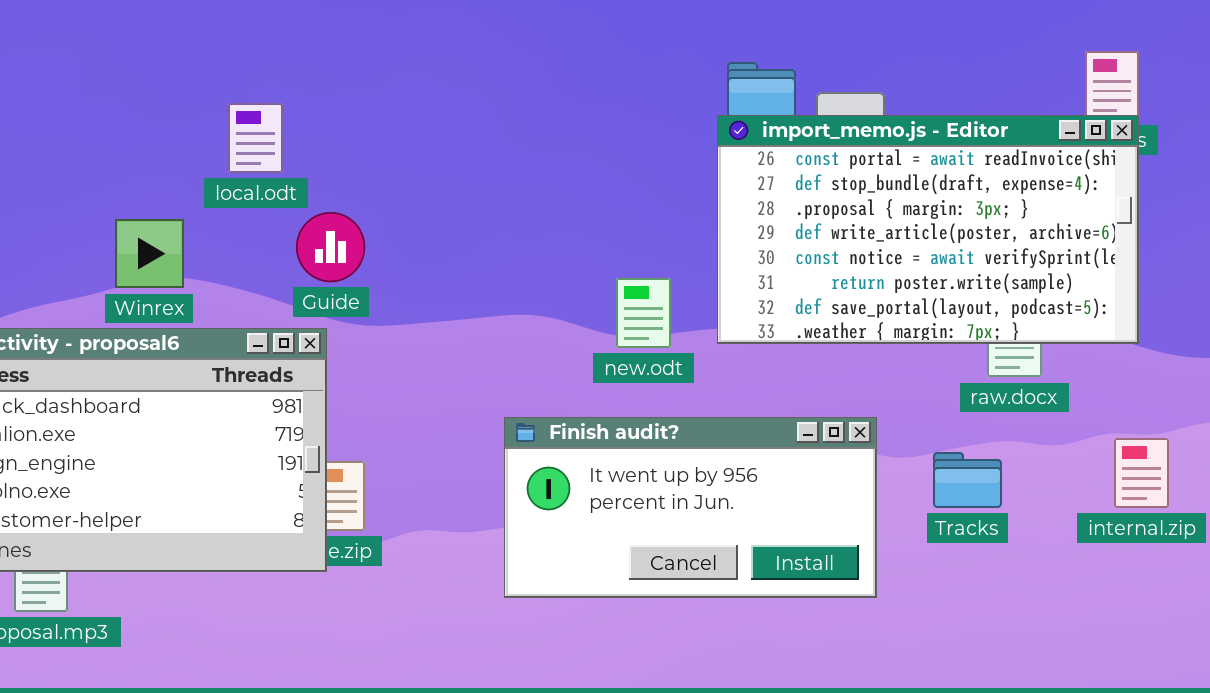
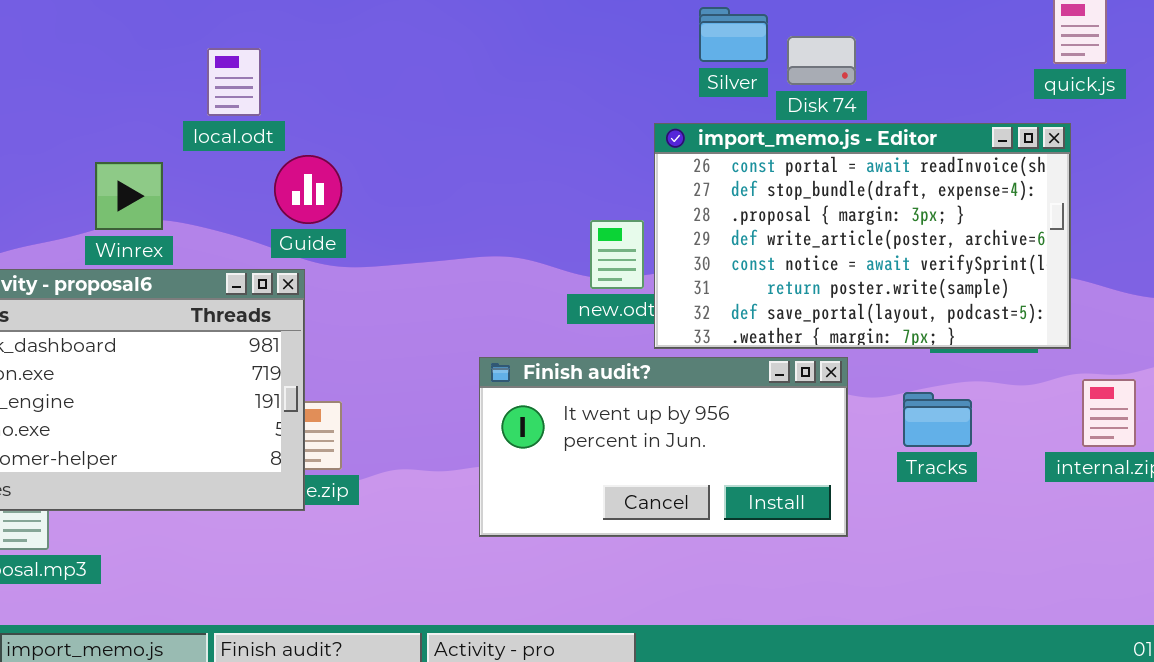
import_memo.js - Editor: [717,115,1139,344] -> [654,123,1071,349], moved

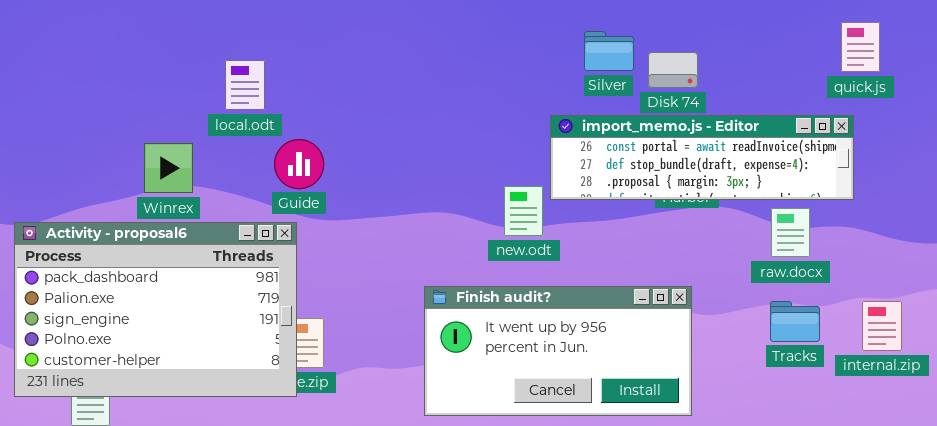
import_memo.js - Editor: [654,123,1071,349] -> [550,115,854,200], resized
Tracks: [903,392,972,447] -> [770,301,820,342], moved

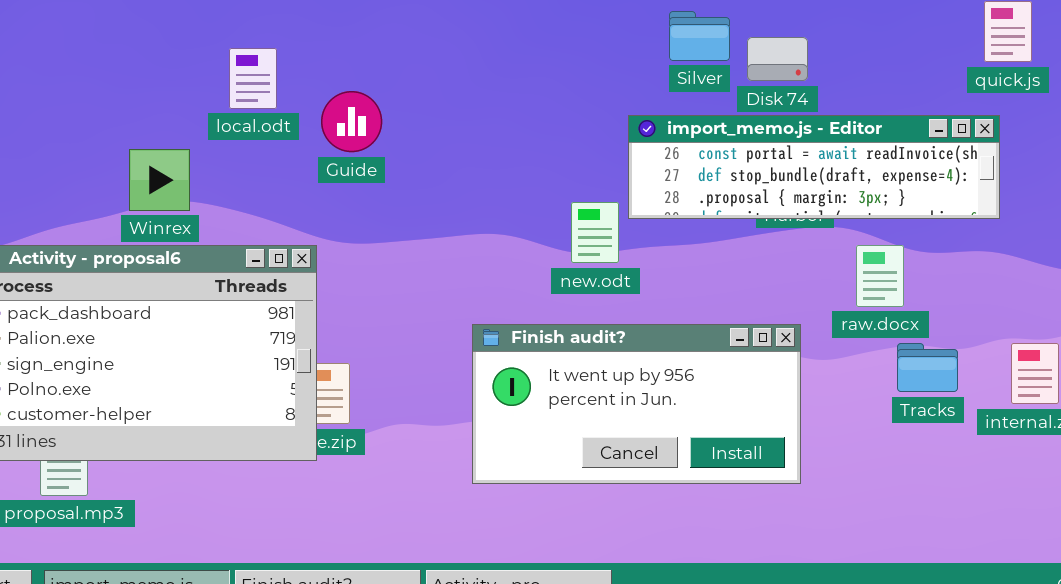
Guide: [274,139,324,189] -> [321,91,382,152], moved
raw.docx: [771,208,810,257] -> [856,245,904,307], moved

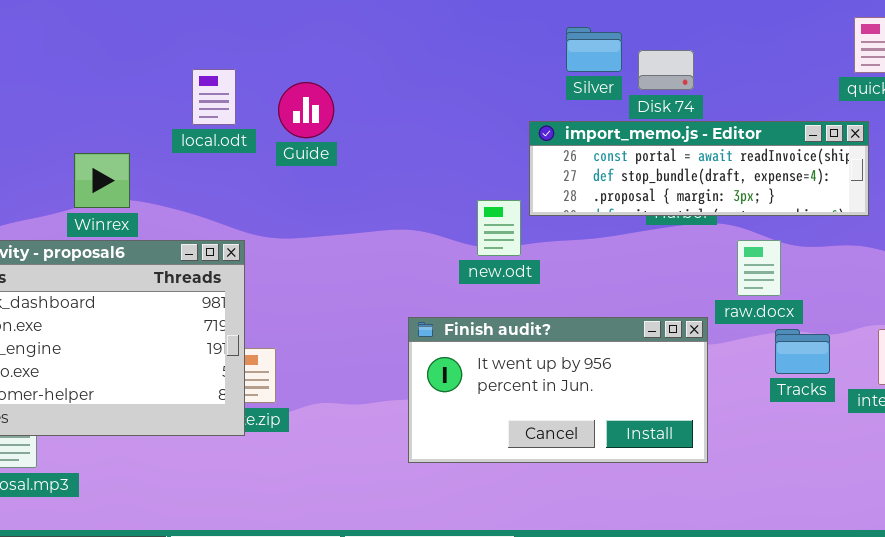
local.odt: [229,48,277,109] -> [192,69,236,125], moved
Guide: [321,91,382,152] -> [278,82,334,138], moved
Finish audit?: [472,324,801,484] -> [408,317,708,463], moved

